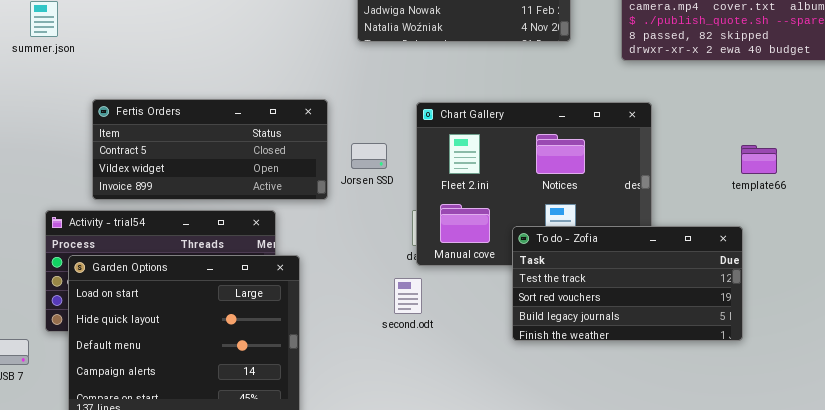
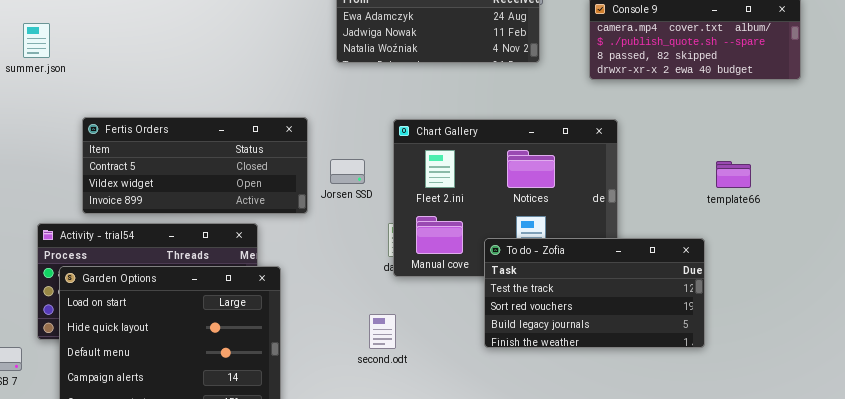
template66: [741,145,777,174] -> [716,161,751,188], moved
second.odt: [394,278,422,314] -> [369,314,396,349], moved

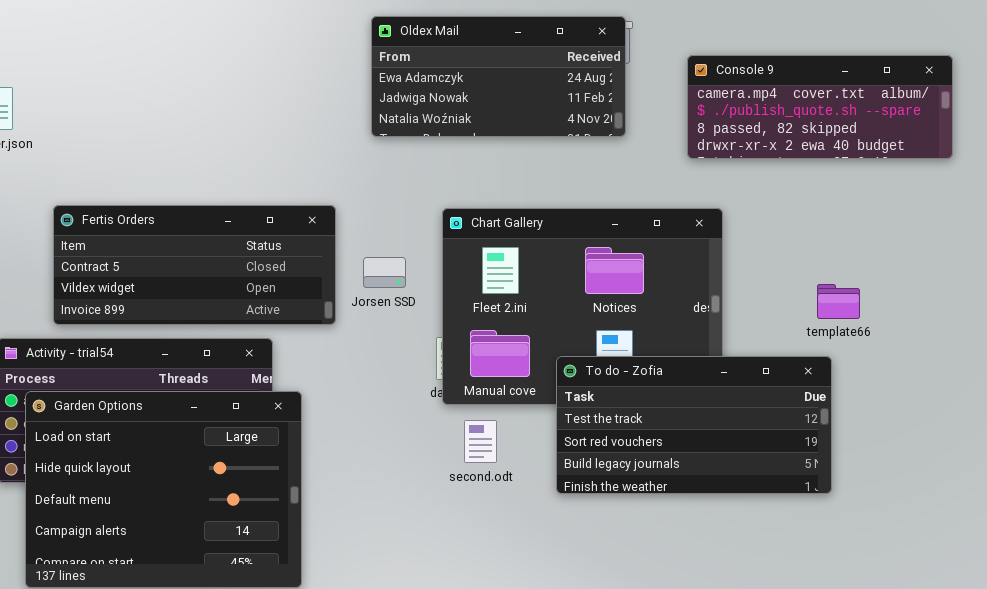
template66: [716,161,751,188] -> [817,284,860,319], moved
second.odt: [369,314,396,349] -> [464,420,497,463], moved

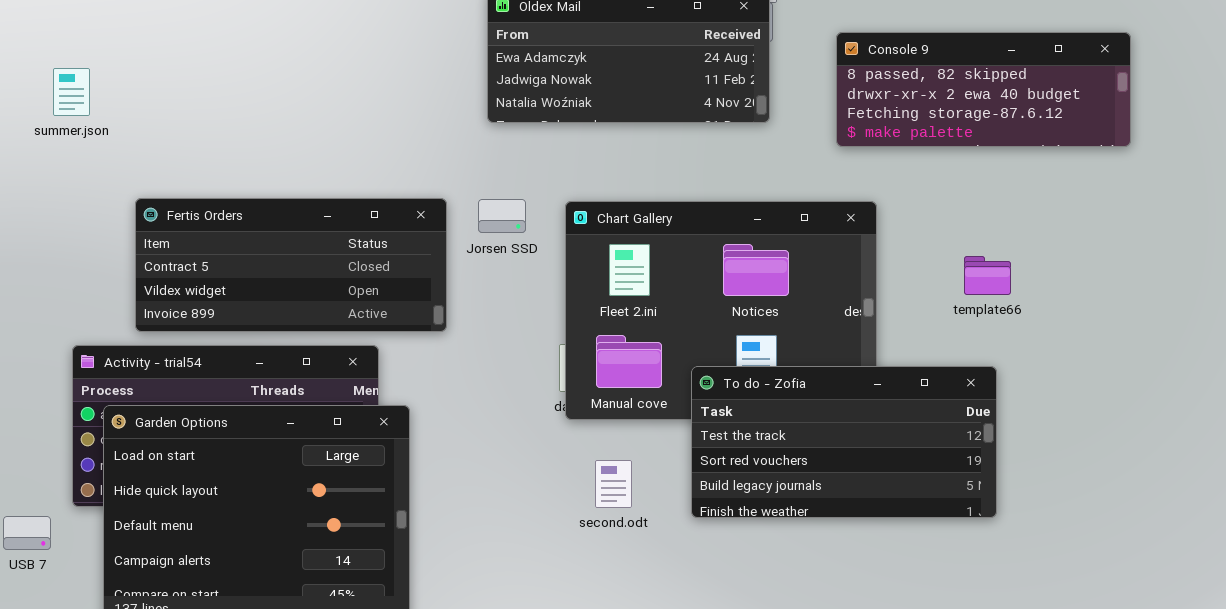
Console 9: [687,55,953,159] -> [836,32,1131,147], scrolled down 2 rows
Jorsen SSD: [363,257,406,288] -> [478,199,526,233], moved
template66: [817,284,860,319] -> [964,256,1011,295], moved
second.odt: [464,420,497,463] -> [595,460,632,508], moved

